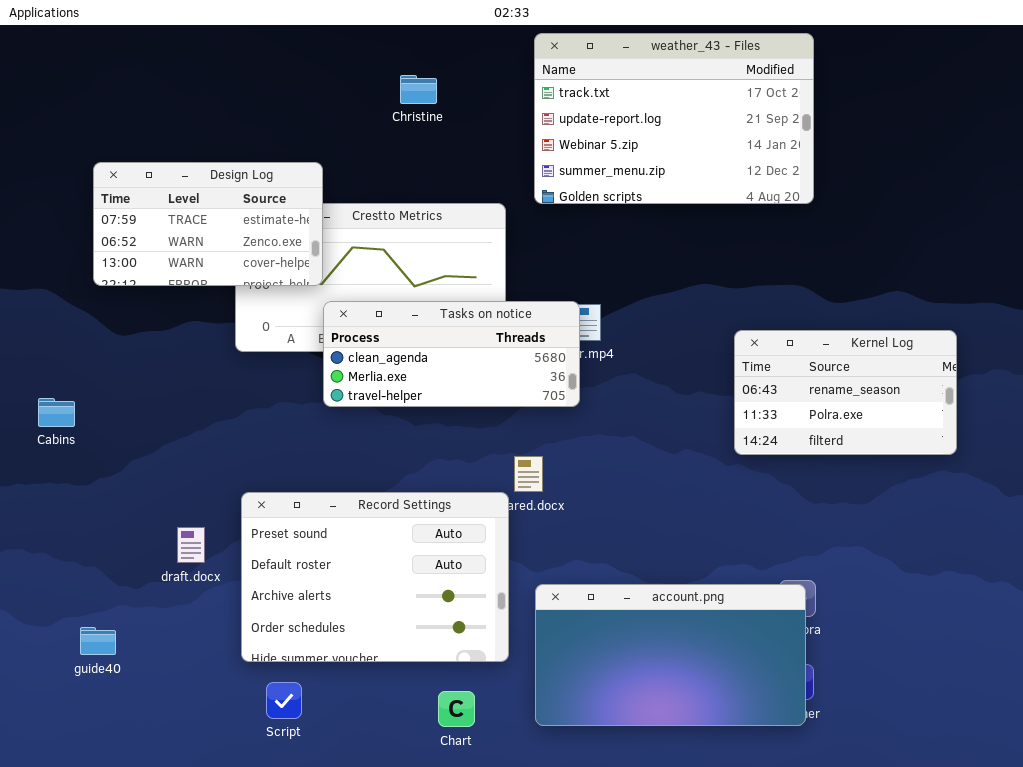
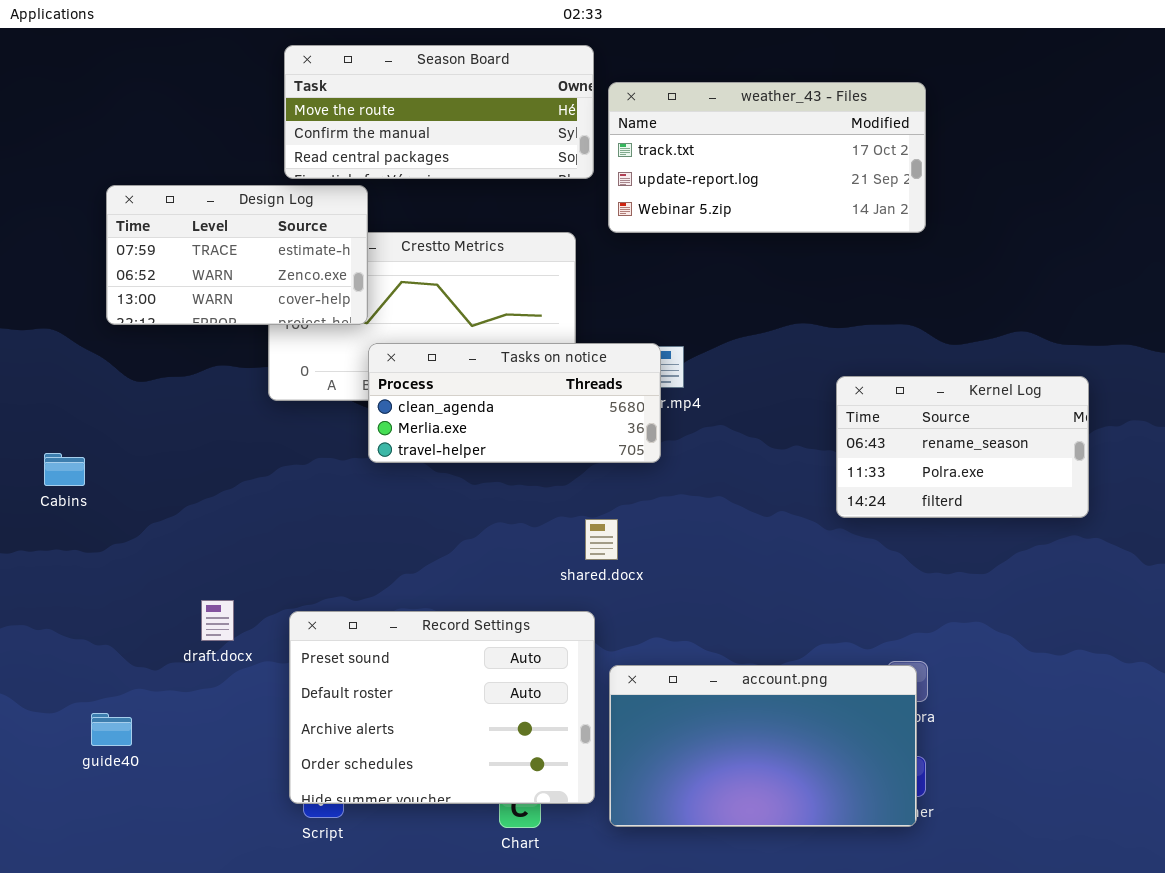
weather_43 - Files: [534,33,814,204] -> [608,82,926,233], resized
Season Board: none -> [284,45,594,179], opened
Record Settings: [241,492,509,662] -> [289,611,595,804], moved

